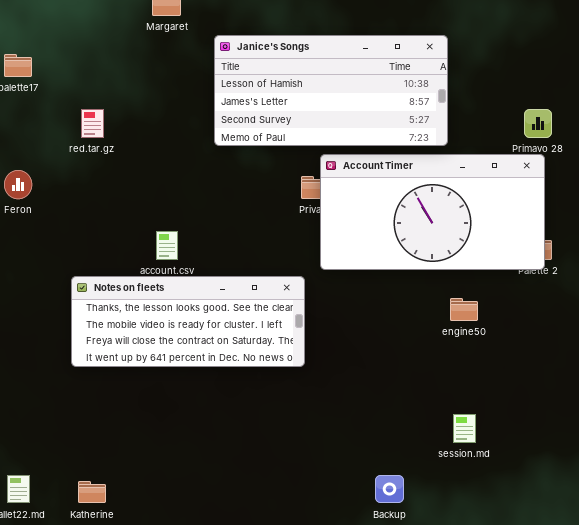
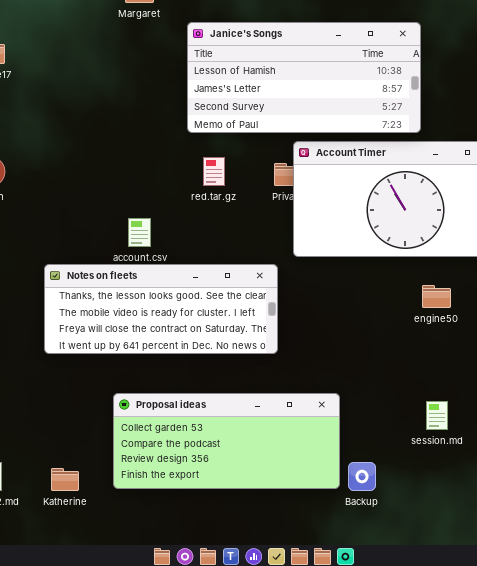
red.tar.gz: [81,109,104,138] -> [203,157,225,186], moved
Proposal ideas: none -> [113,393,340,489], opened

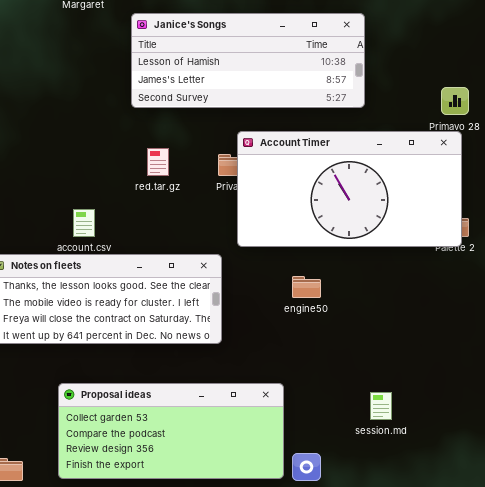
Janice's Songs: [187,22,421,133] -> [131,13,365,108], resized
engine50: [422,285,451,308] -> [292,276,321,298], moved

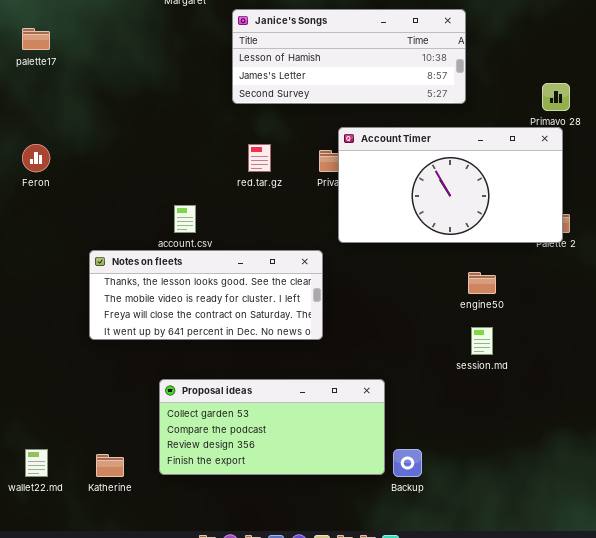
engine50: [292,276,321,298] -> [468,272,496,294], moved
session.md: [370,392,392,420] -> [471,327,493,355], moved

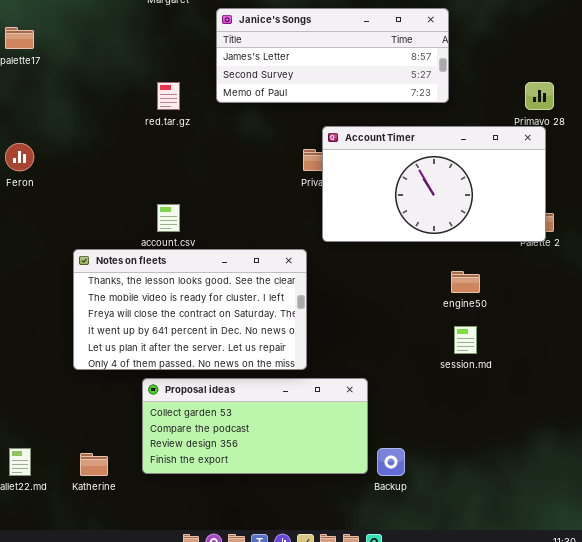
Janice's Songs: [232,9,466,104] -> [216,8,449,103], scrolled down 1 row
red.tar.gz: [248,144,271,172] -> [157,82,180,110], moved
Notes on fleets: [89,250,323,340] -> [73,249,307,370], resized

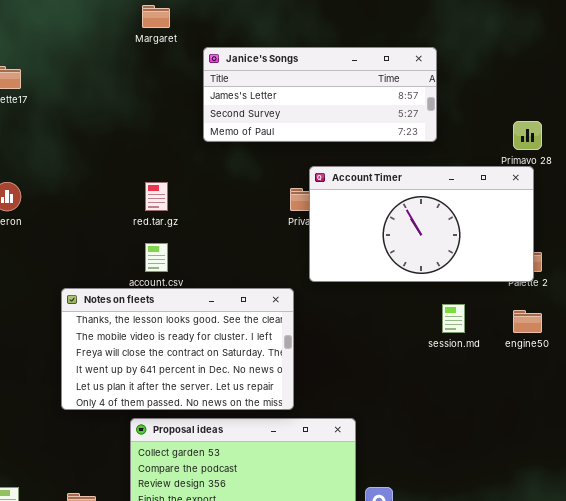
red.tar.gz: [157,82,180,110] -> [145,182,168,211], moved
engine50: [451,271,480,293] -> [513,310,542,333], moved
session.md: [454,326,477,354] -> [442,304,465,333], moved

